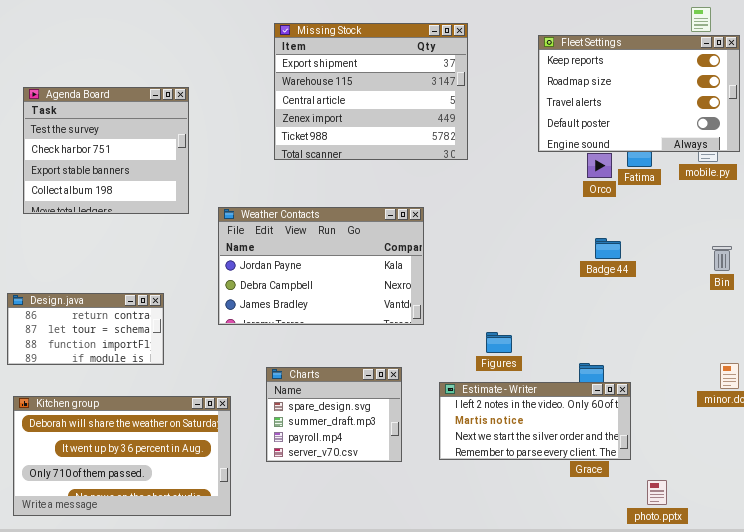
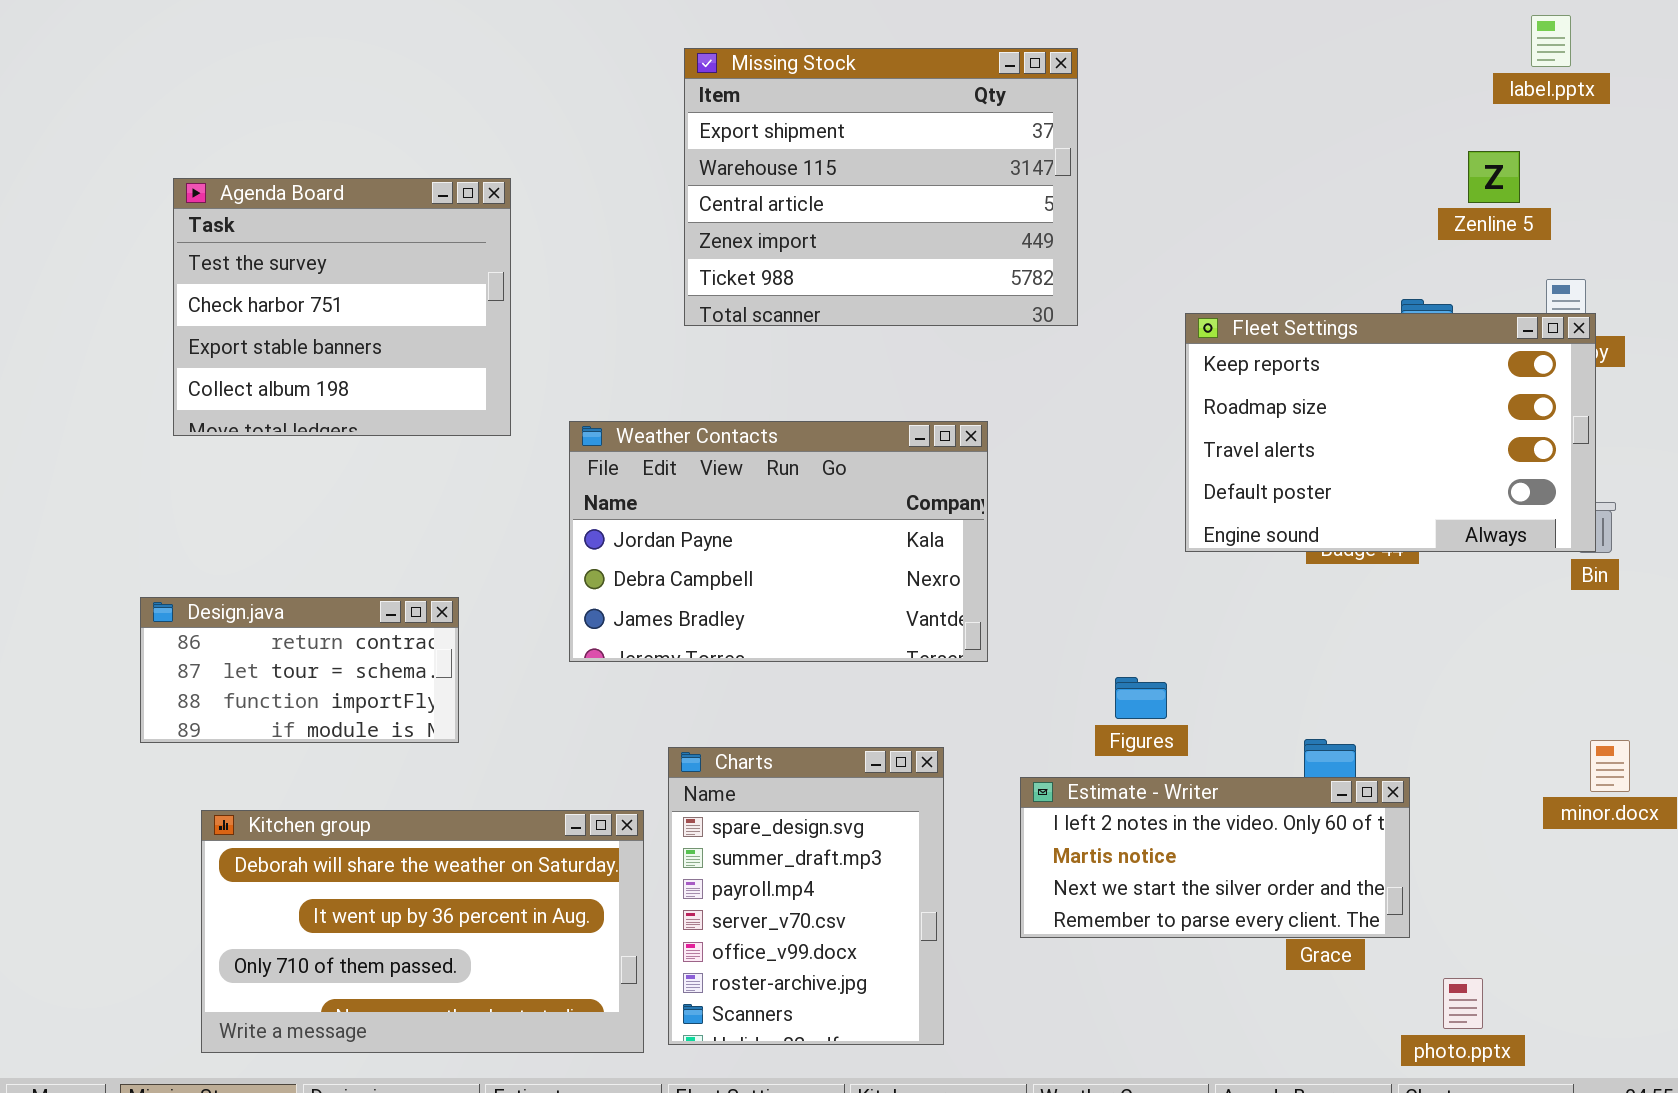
Fleet Settings: [538,35,740,152] -> [1185,313,1596,552], moved
Charts: [266,367,402,462] -> [668,747,944,1045], resized
Kitchen group: [13,396,231,516] -> [201,810,644,1053], moved

